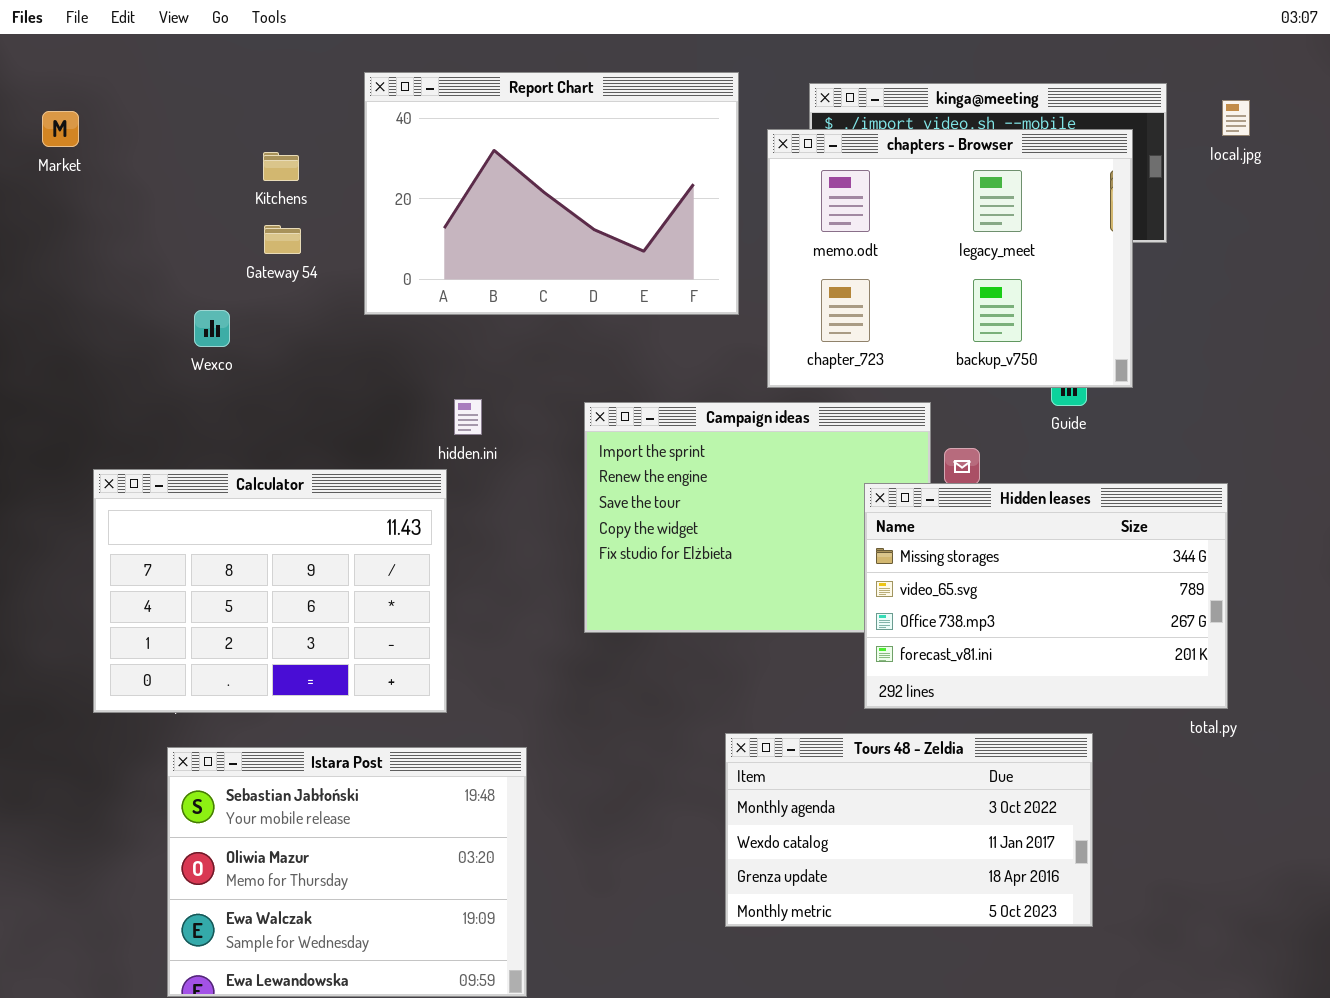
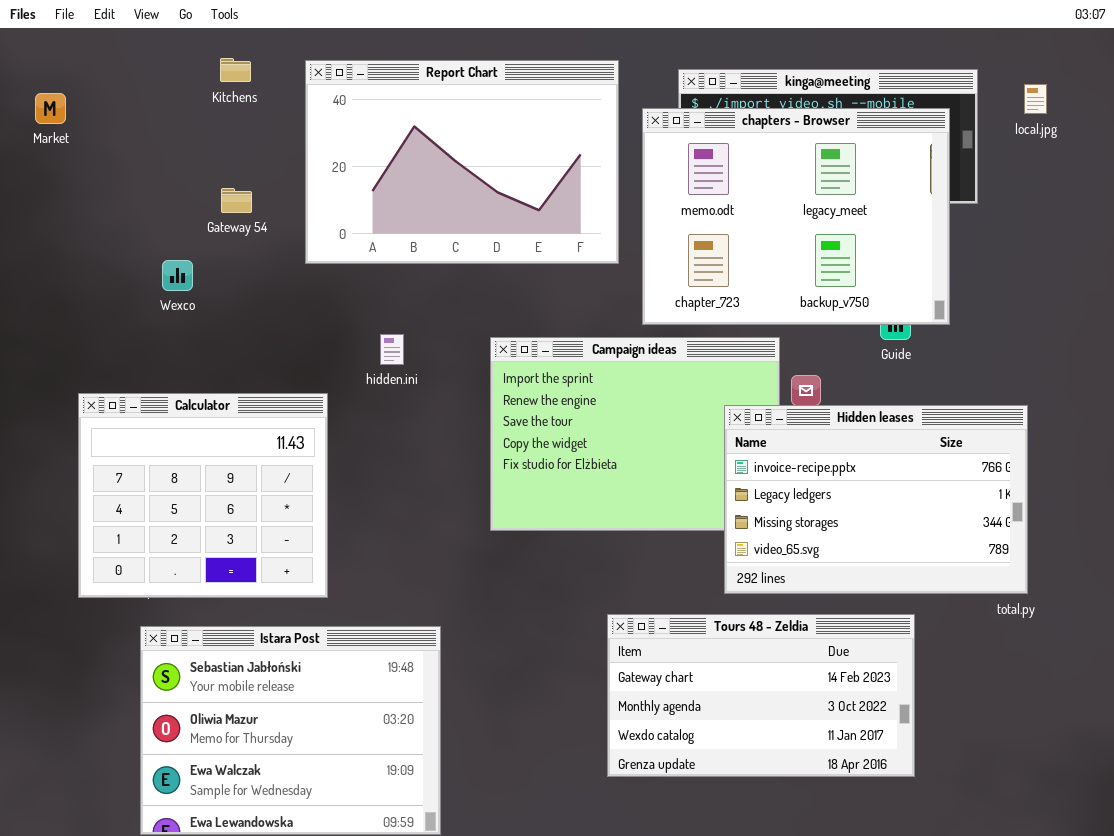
Kitchens: [263,152,299,181] -> [220,58,251,82], moved
Calculator: [93,469,447,713] -> [78,393,328,598], resized
Hidden leases: [864,483,1228,709] -> [724,405,1028,594], scrolled up 2 rows
Tours 48 - Zeldia: [725,733,1093,927] -> [607,614,915,777], scrolled up 1 row

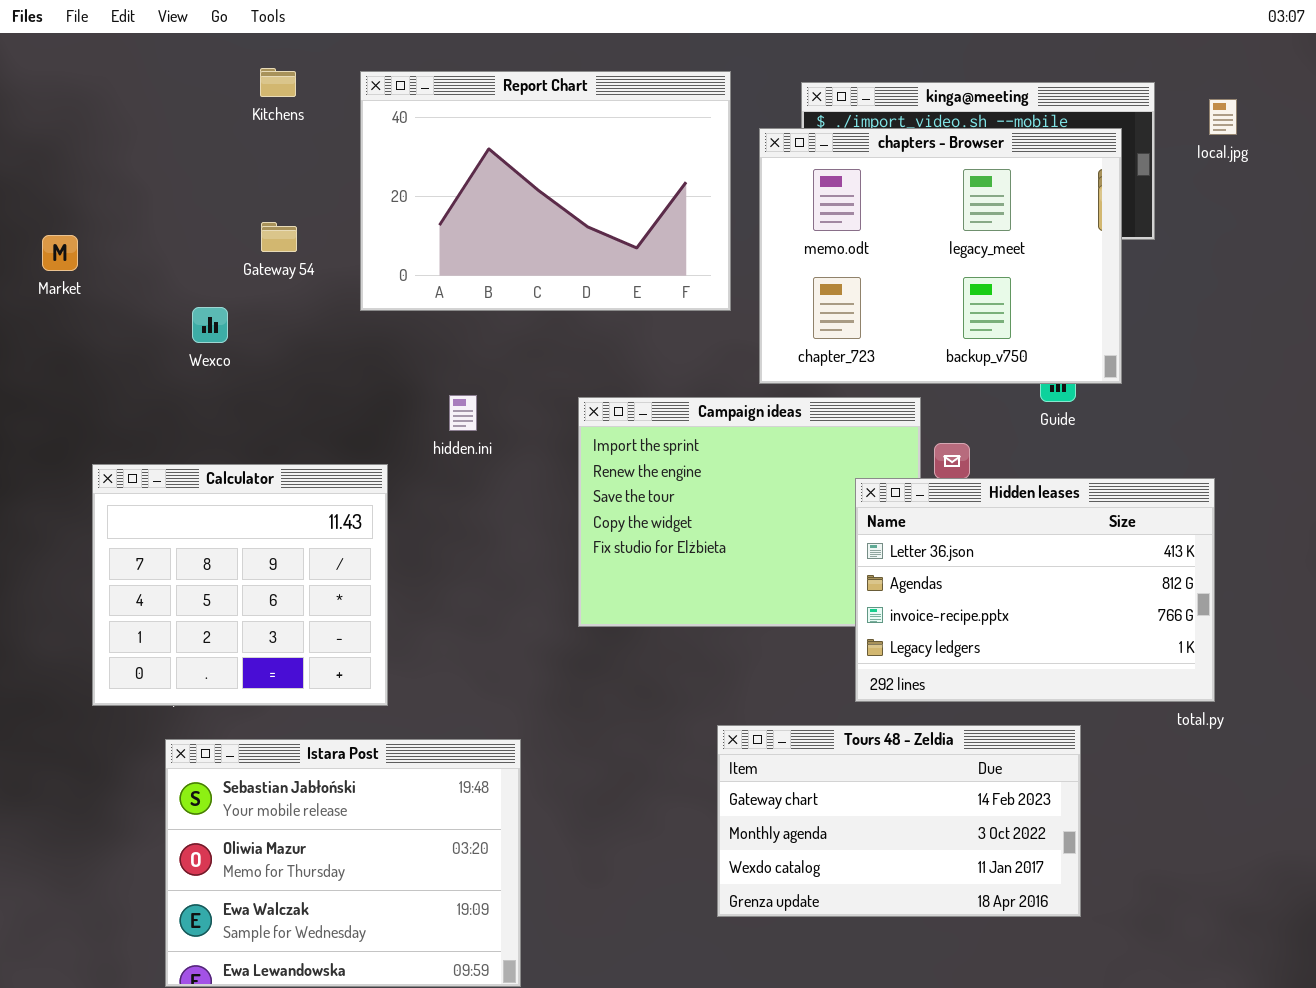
Market: [35,93,66,124] -> [42,235,78,271], moved
Hidden leases: [724,405,1028,594] -> [855,478,1215,702], scrolled up 2 rows

